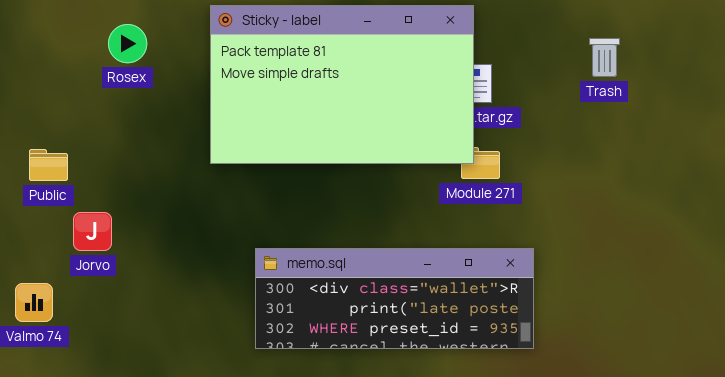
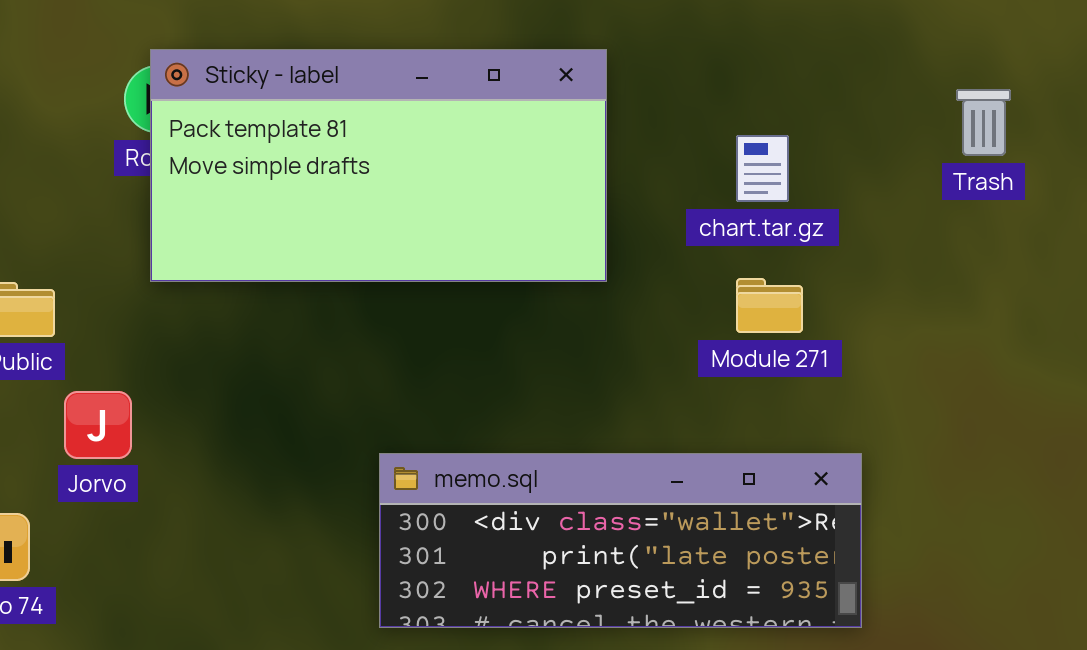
Sticky - label: [210,5,474,164] -> [150,49,607,282], moved, resized

